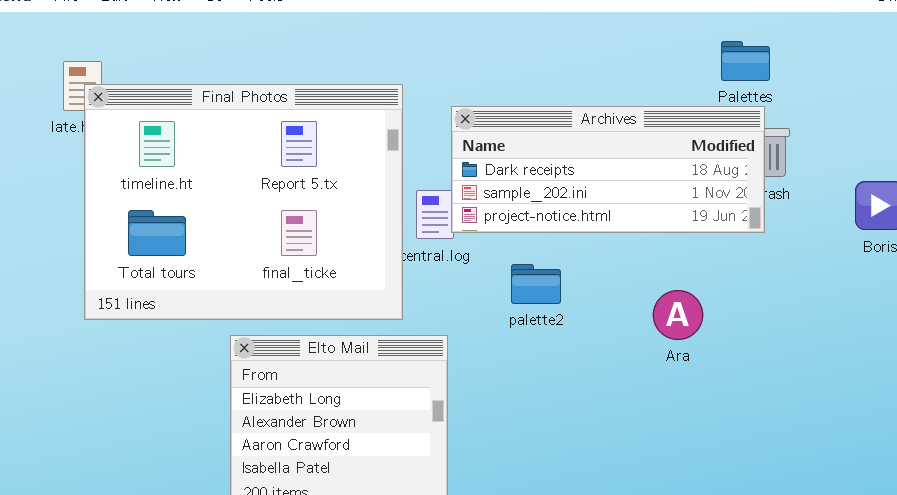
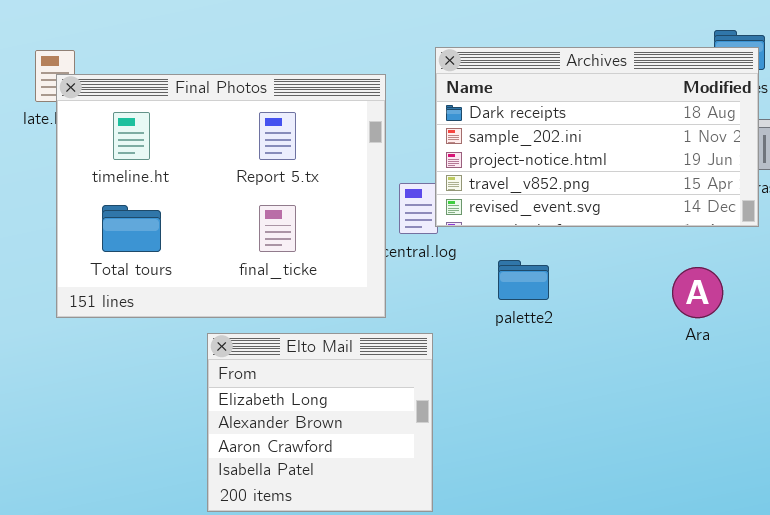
Archives: [451,106,765,233] -> [435,47,759,227], resized
Ara: [653,290,703,340] -> [672,267,723,318], moved

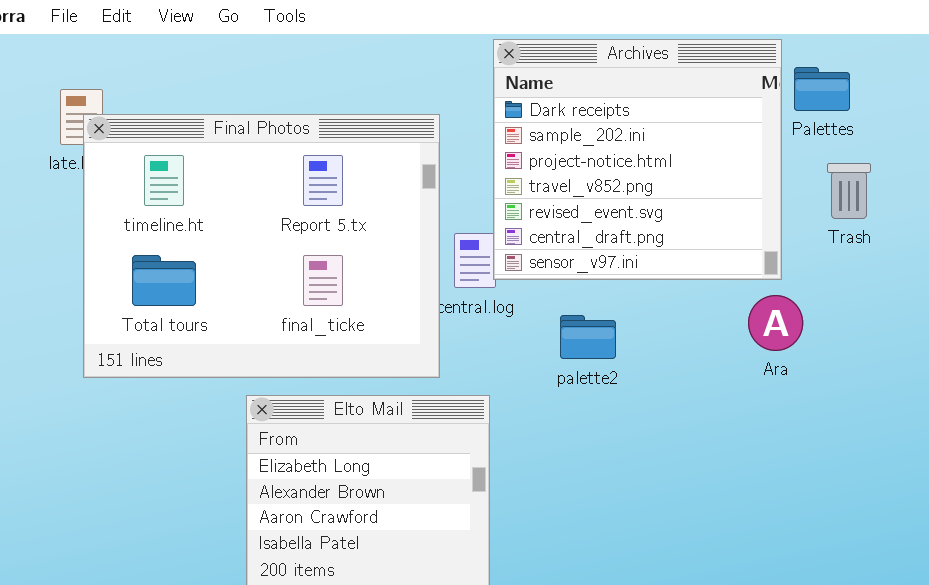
Archives: [435,47,759,227] -> [493,39,782,280], resized
Ara: [672,267,723,318] -> [748,295,803,351], moved

